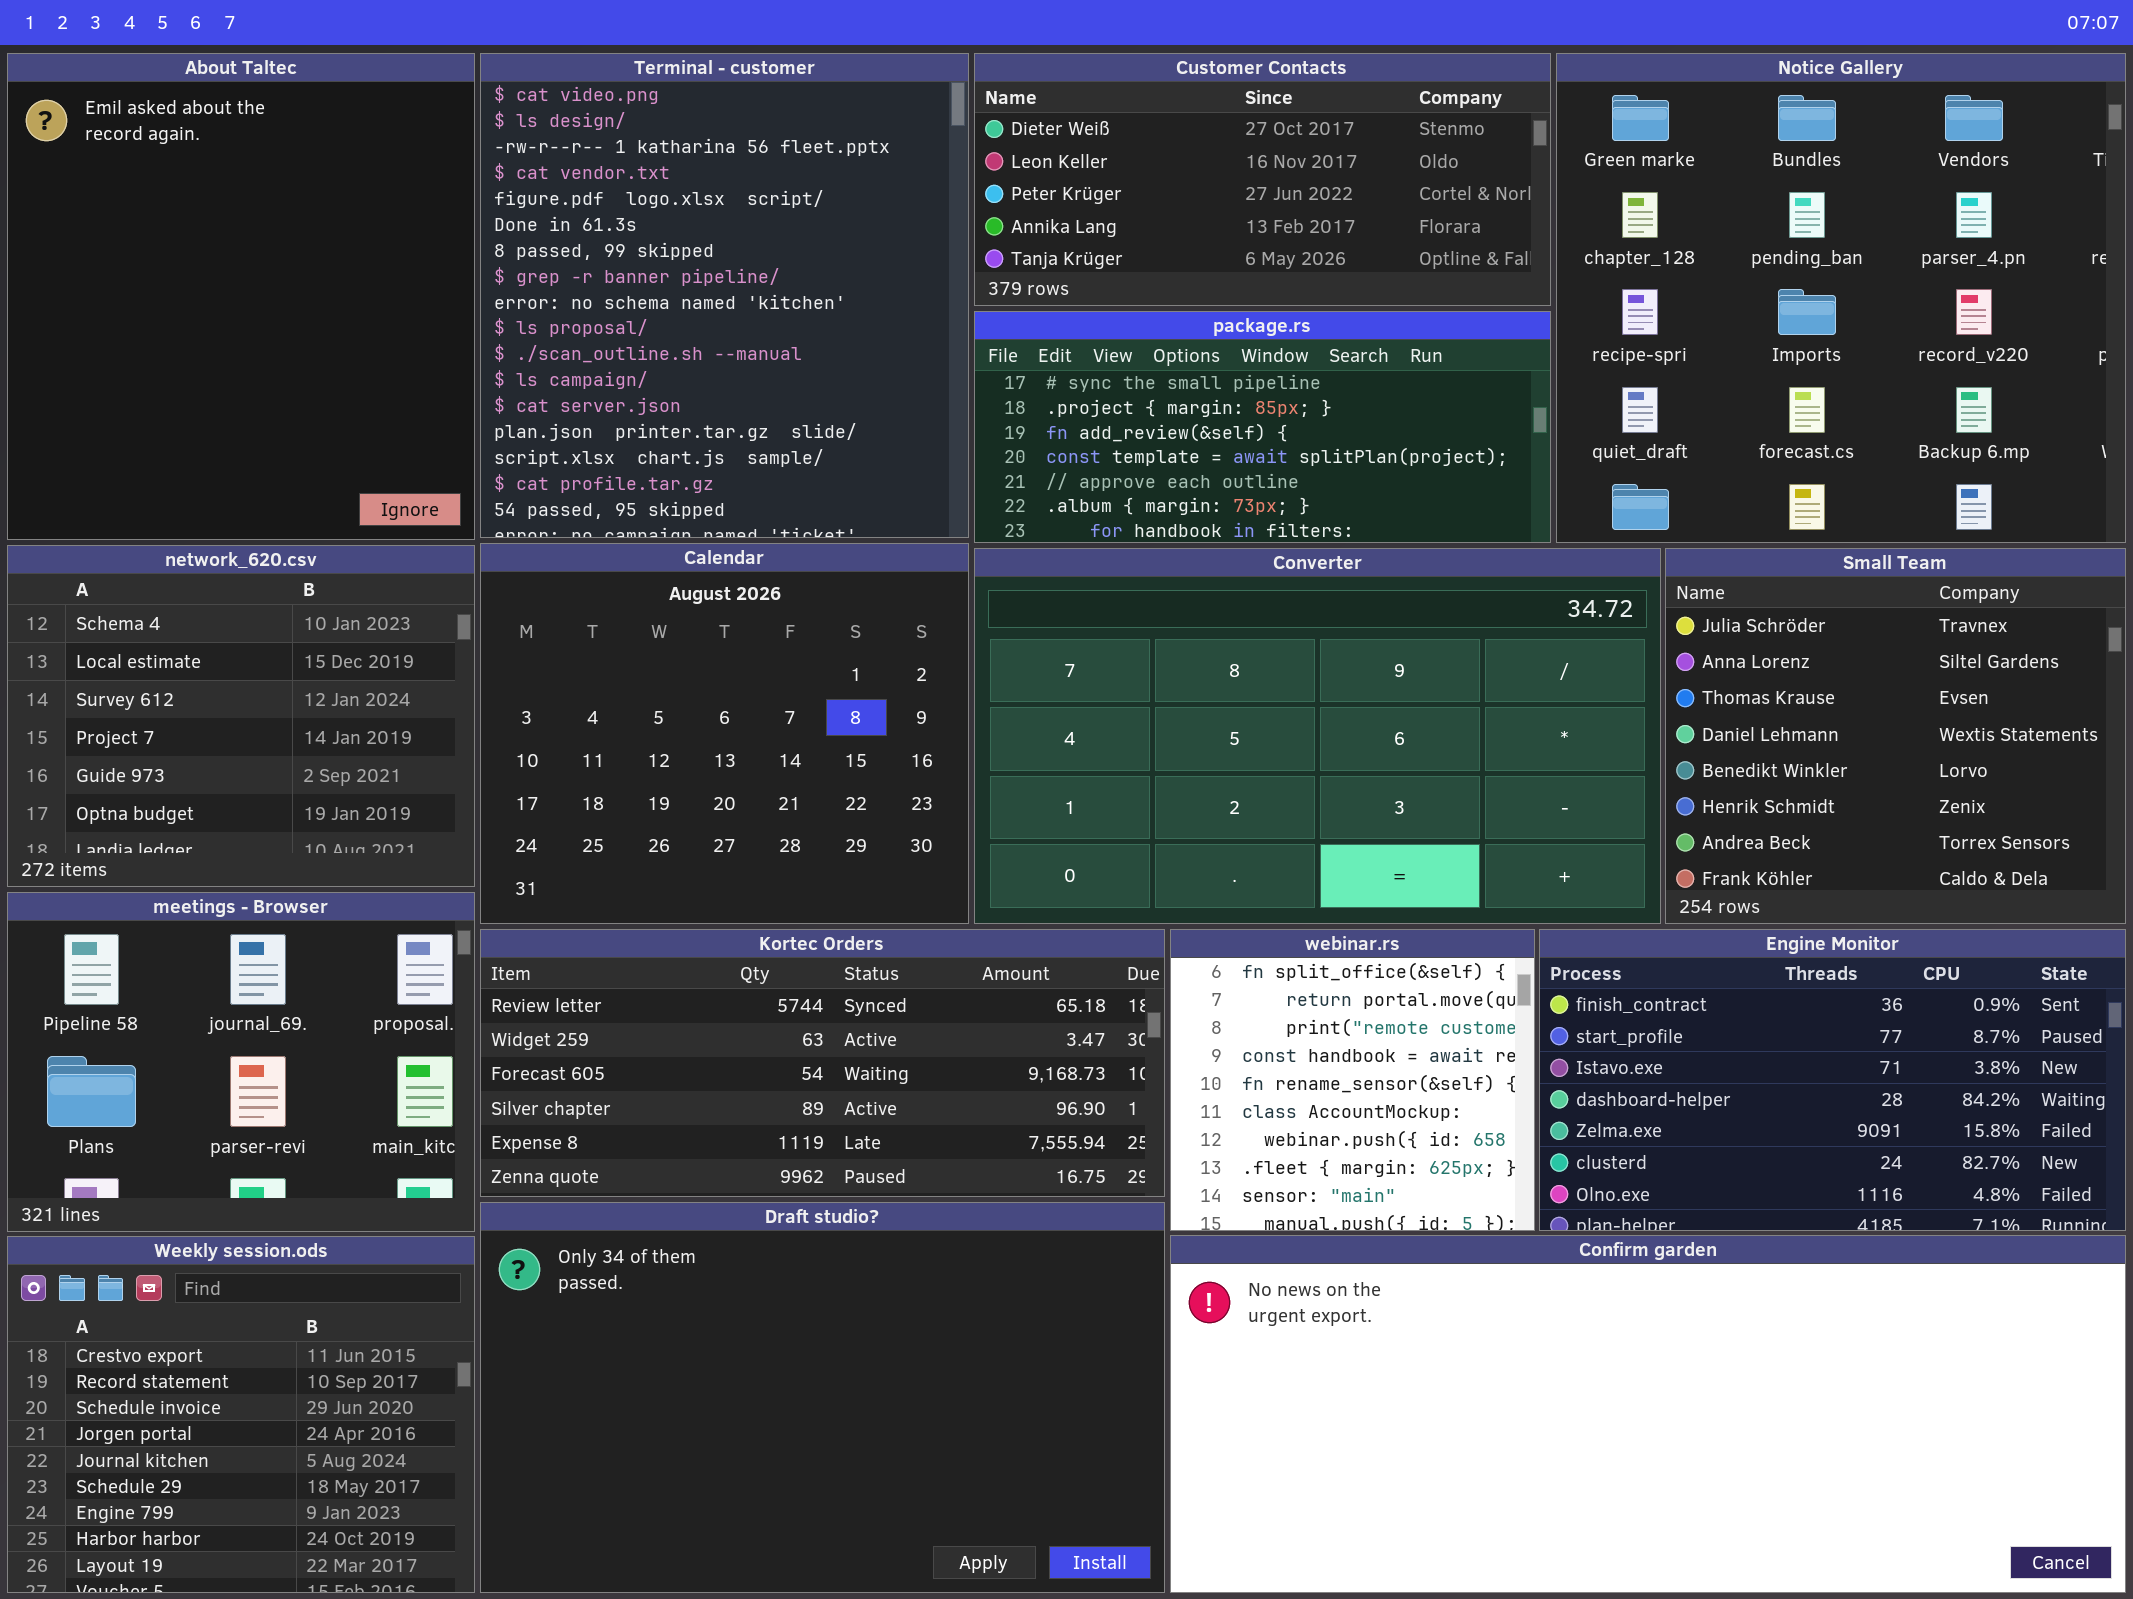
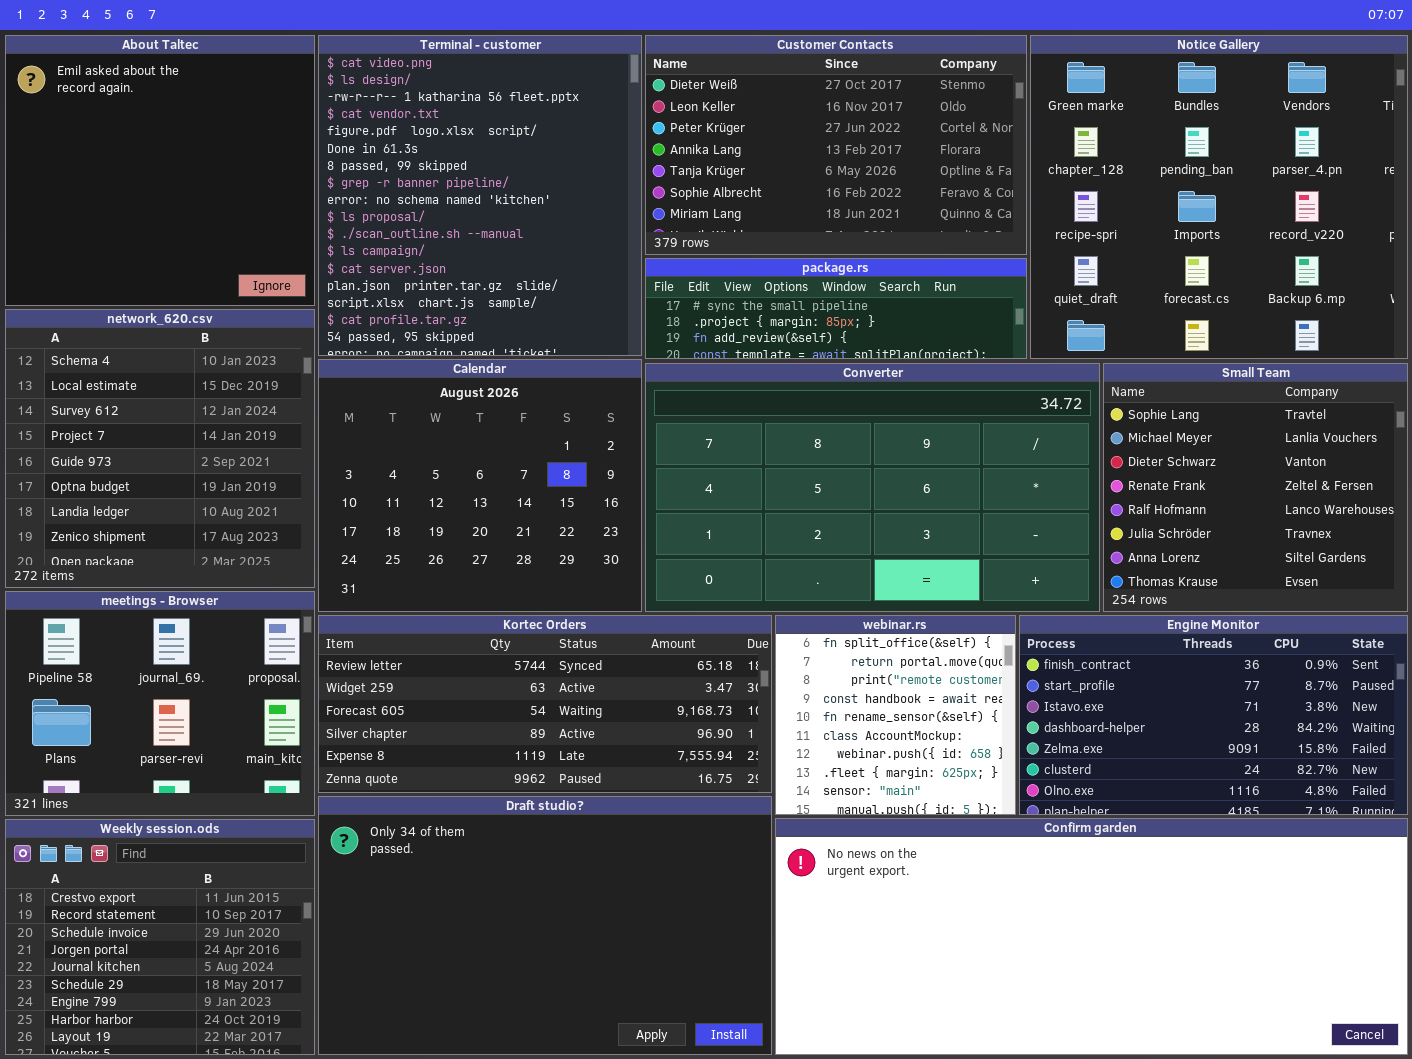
About Taltec: [7,53,475,540] -> [5,35,315,306], resized
Customer Contacts: [974,53,1551,306] -> [645,35,1027,255], resized
package.rs: [974,311,1551,543] -> [645,258,1027,359], resized
network_620.csv: [7,545,475,887] -> [5,309,315,588], resized
Small Team: [1665,548,2126,924] -> [1103,363,1408,612], scrolled up 5 rows

